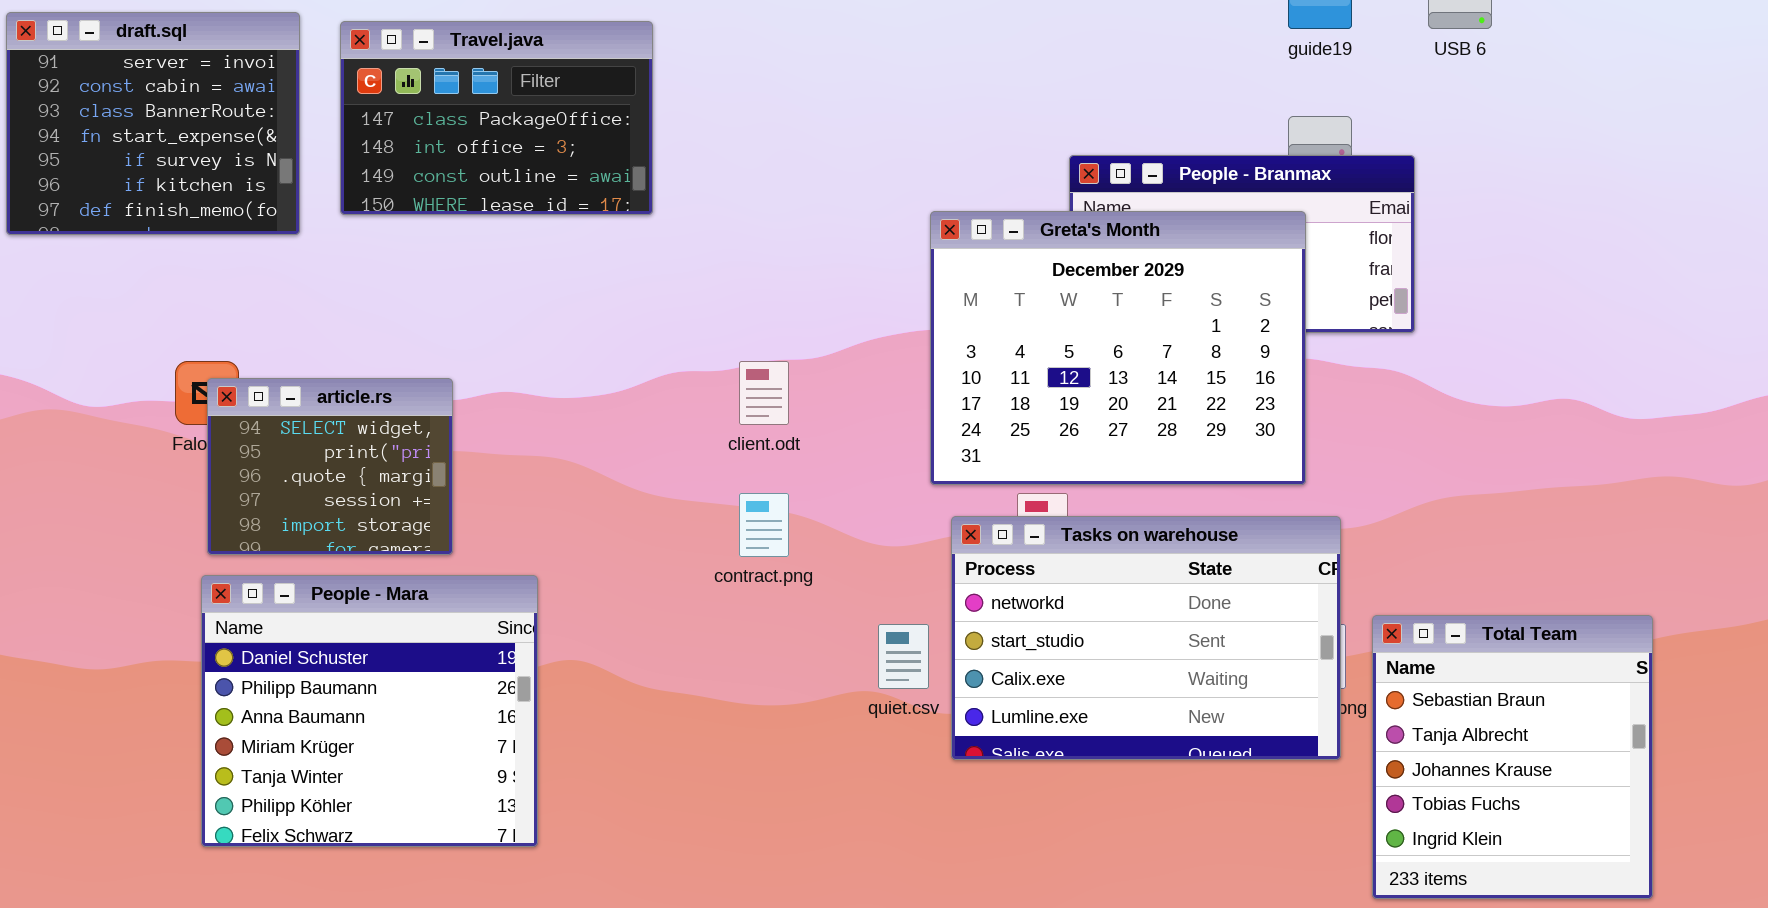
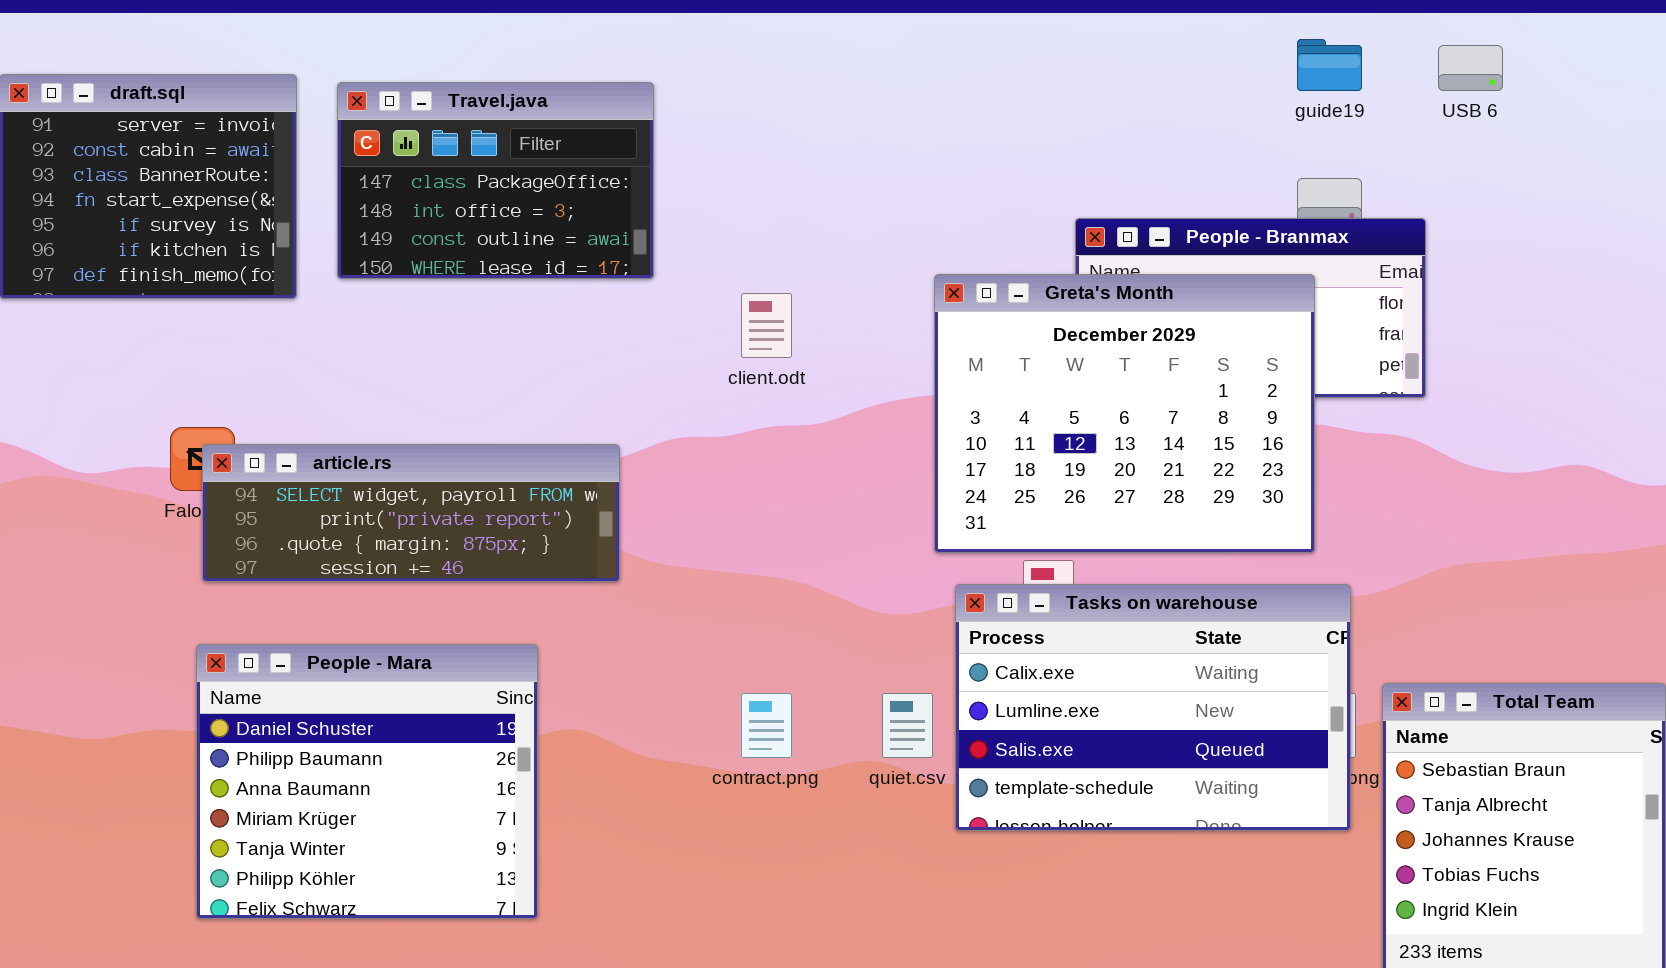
client.odt: [739,361,789,425] -> [741,293,792,358], moved
article.rs: [207,378,453,555] -> [202,444,620,582], resized
contract.png: [739,493,789,557] -> [741,693,792,758], moved
Tasks on warehouse: [951,516,1341,760] -> [955,584,1351,831], scrolled down 2 rows

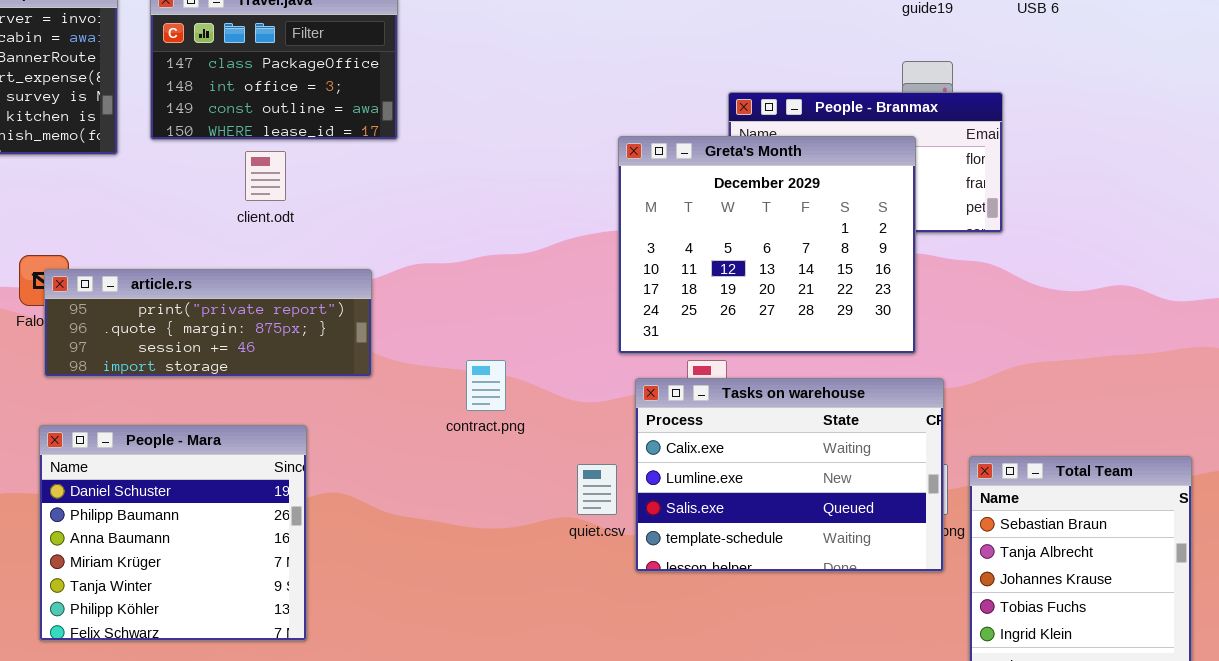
client.odt: [741,293,792,358] -> [245,151,286,201], moved
article.rs: [202,444,620,582] -> [44,269,372,377], scrolled down 1 row
contract.png: [741,693,792,758] -> [466,360,506,411], moved

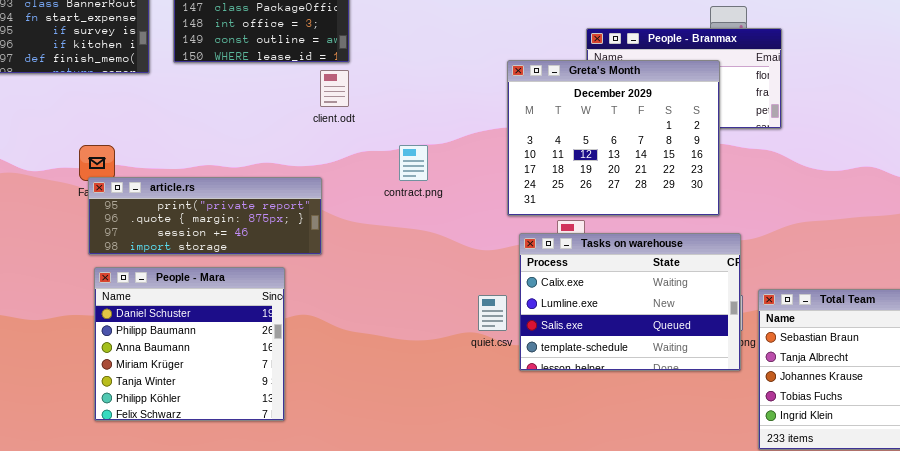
client.odt: [245,151,286,201] -> [320,70,349,107], moved
article.rs: [44,269,372,377] -> [88,177,322,255], moved
contract.png: [466,360,506,411] -> [399,145,428,181], moved

